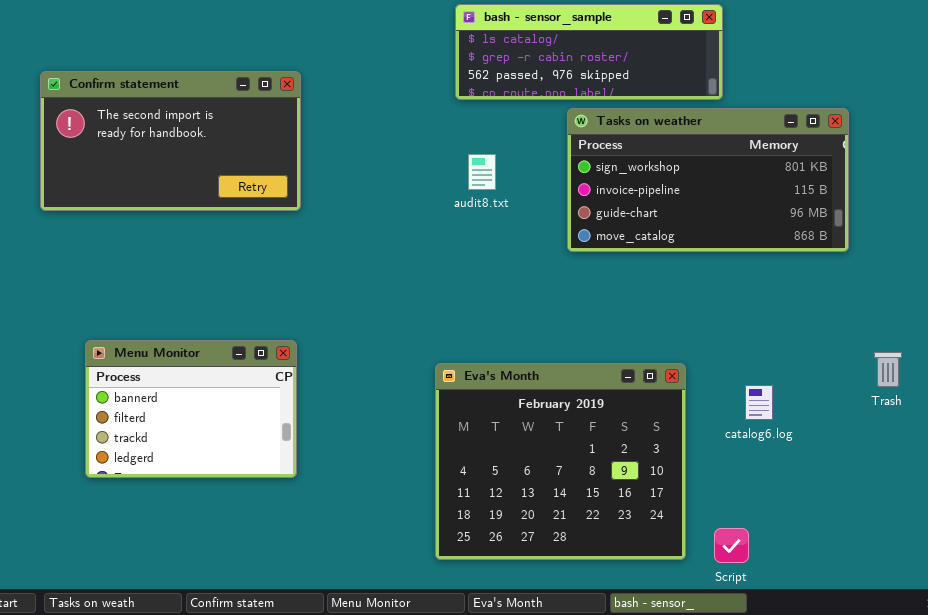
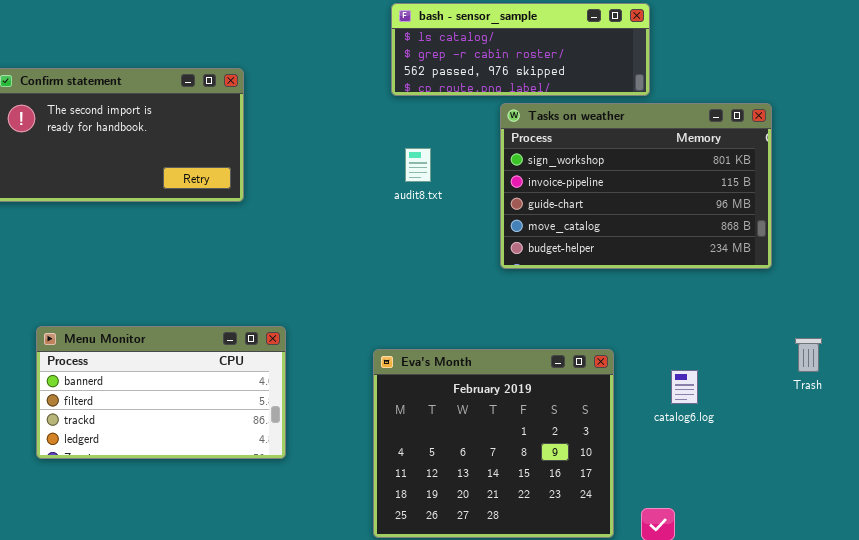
Tasks on weather: [567,108,849,252] -> [500,103,772,269], resized
Menu Monitor: [85,340,297,478] -> [36,326,286,459], resized

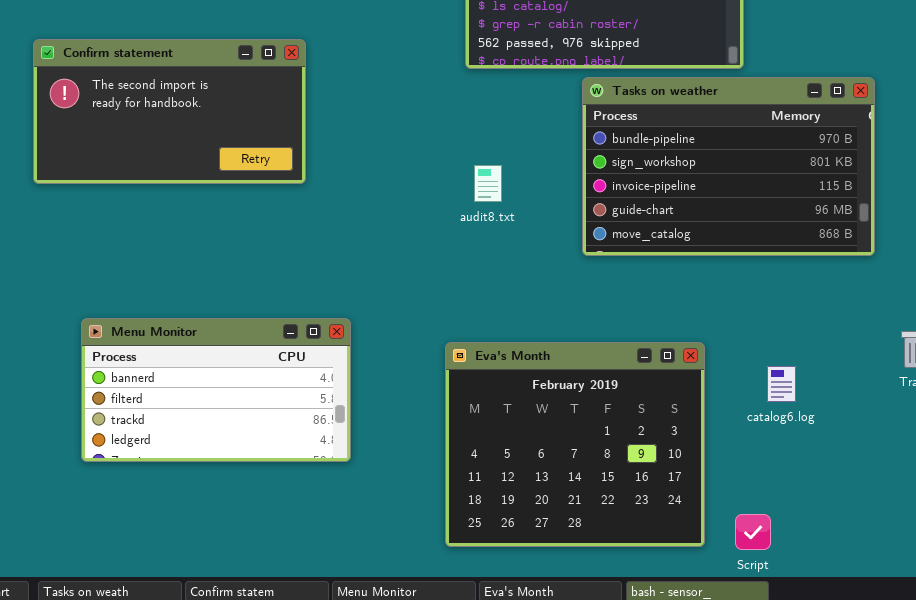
Tasks on weather: [500,103,772,269] -> [582,77,875,256], scrolled up 1 row
audit8.txt: [405,148,431,182] -> [474,165,502,202], moved

